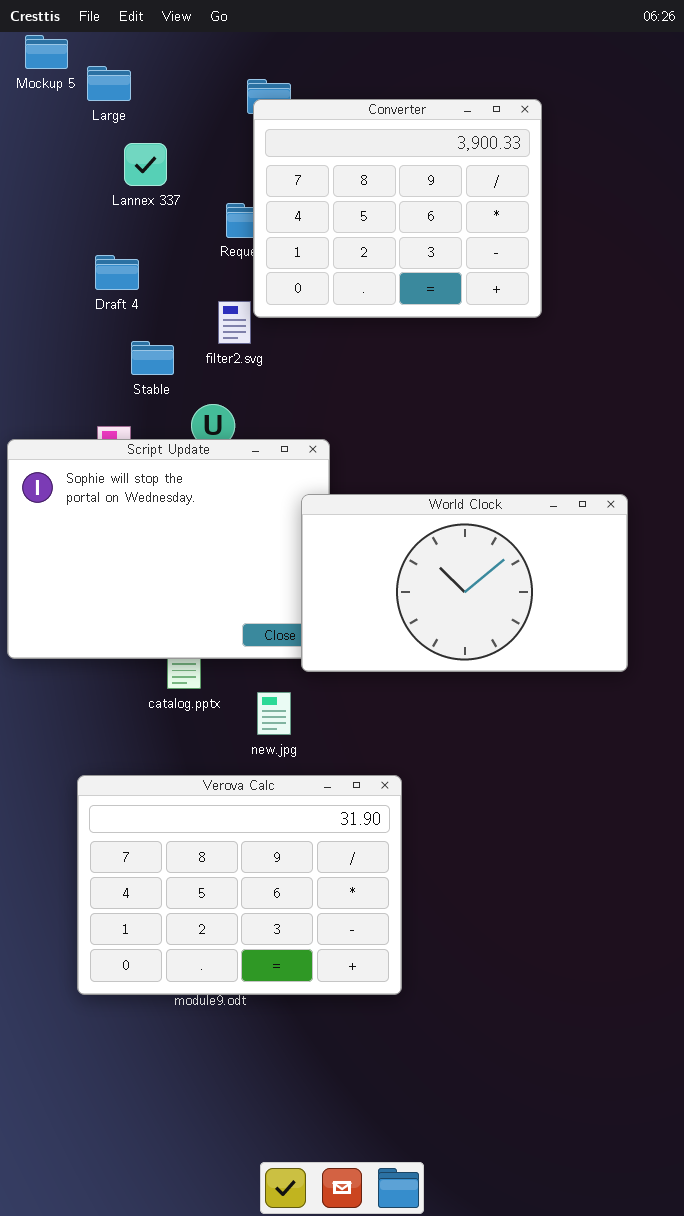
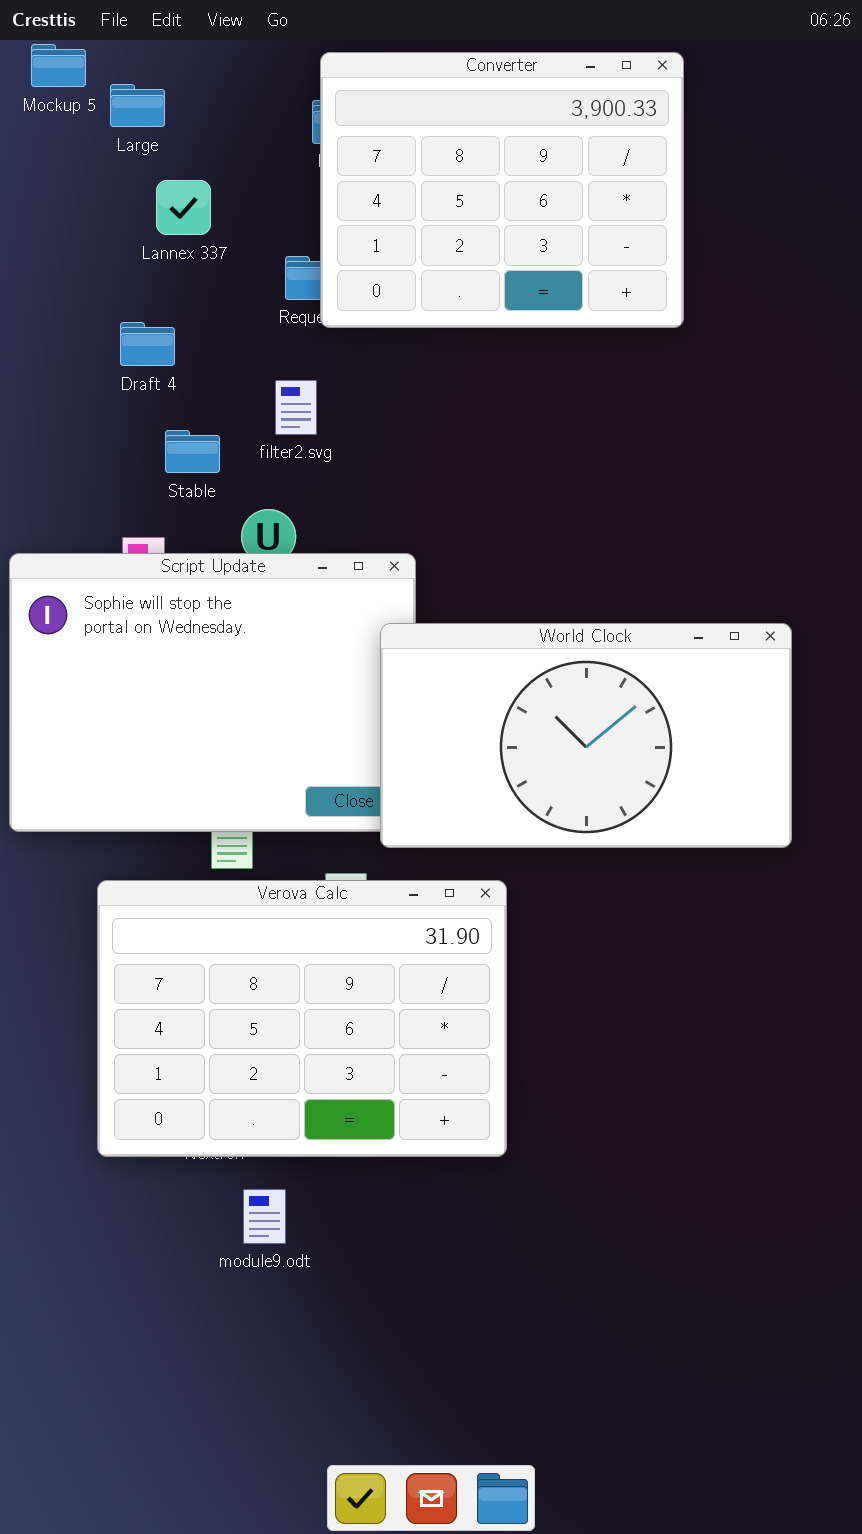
Converter: [253,99,542,318] -> [320,52,684,328], moved
Verova Calc: [77,775,402,995] -> [97,880,507,1157], moved

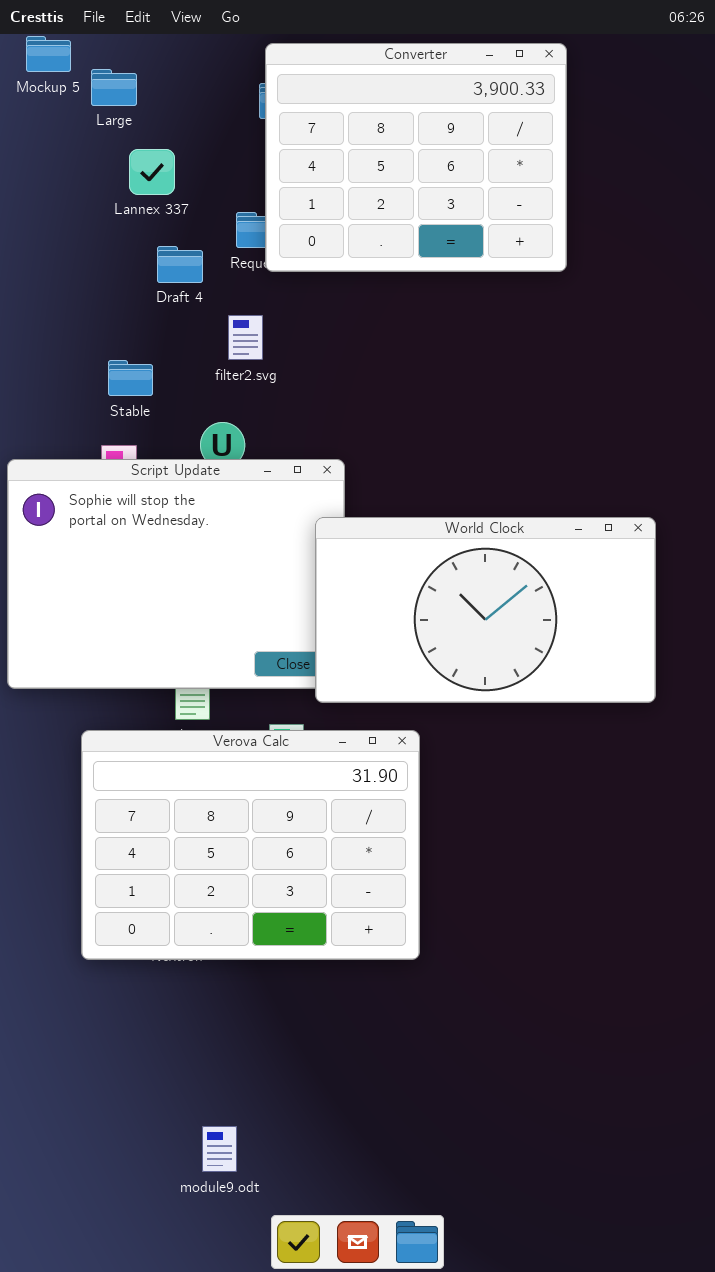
Draft 4: [120,322,175,366] -> [157,246,203,283], moved
Stable: [165,430,220,473] -> [108,360,153,396], moved
module9.odt: [243,1189,286,1244] -> [202,1126,237,1172], moved

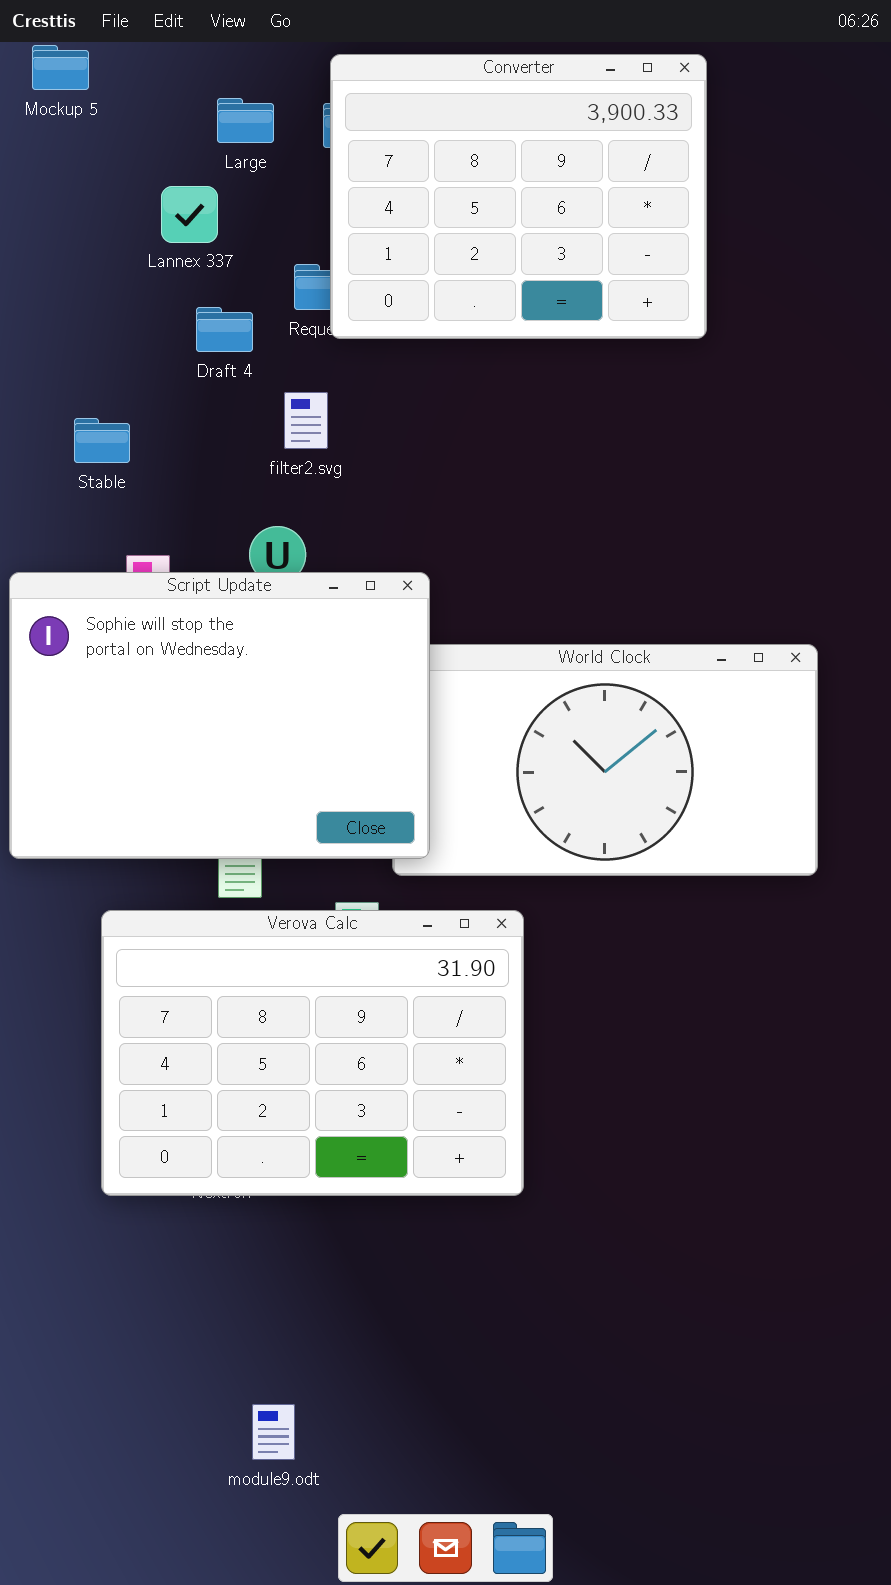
Large: [91,69,137,106] -> [217,98,274,143], moved
Stable: [108,360,153,396] -> [74,418,130,463], moved
Script Update: [7,459,345,689] -> [9,572,430,859], raised

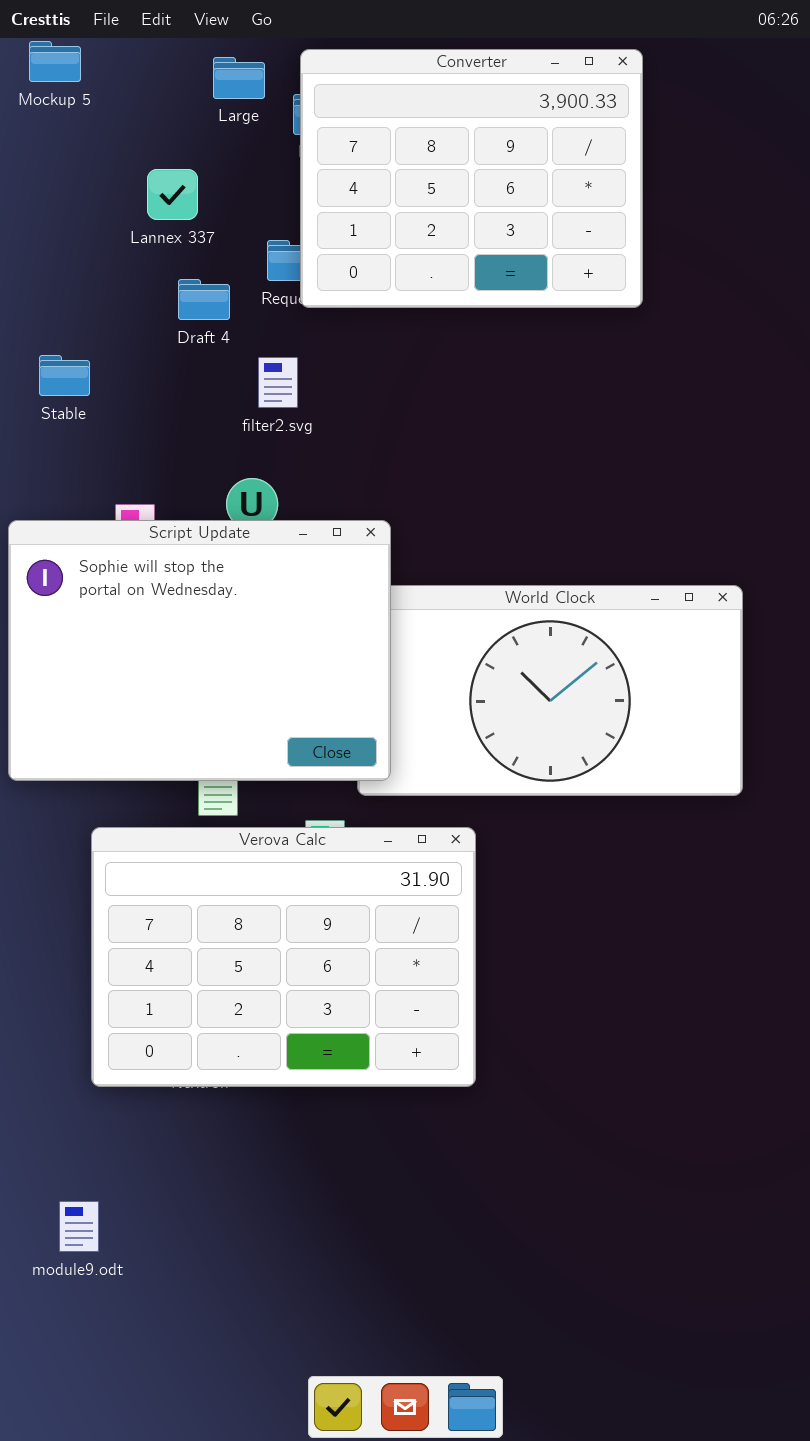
Large: [217,98,274,143] -> [213,57,265,99], moved
Stable: [74,418,130,463] -> [39,355,90,396], moved
module9.odt: [252,1404,295,1460] -> [59,1201,99,1252], moved

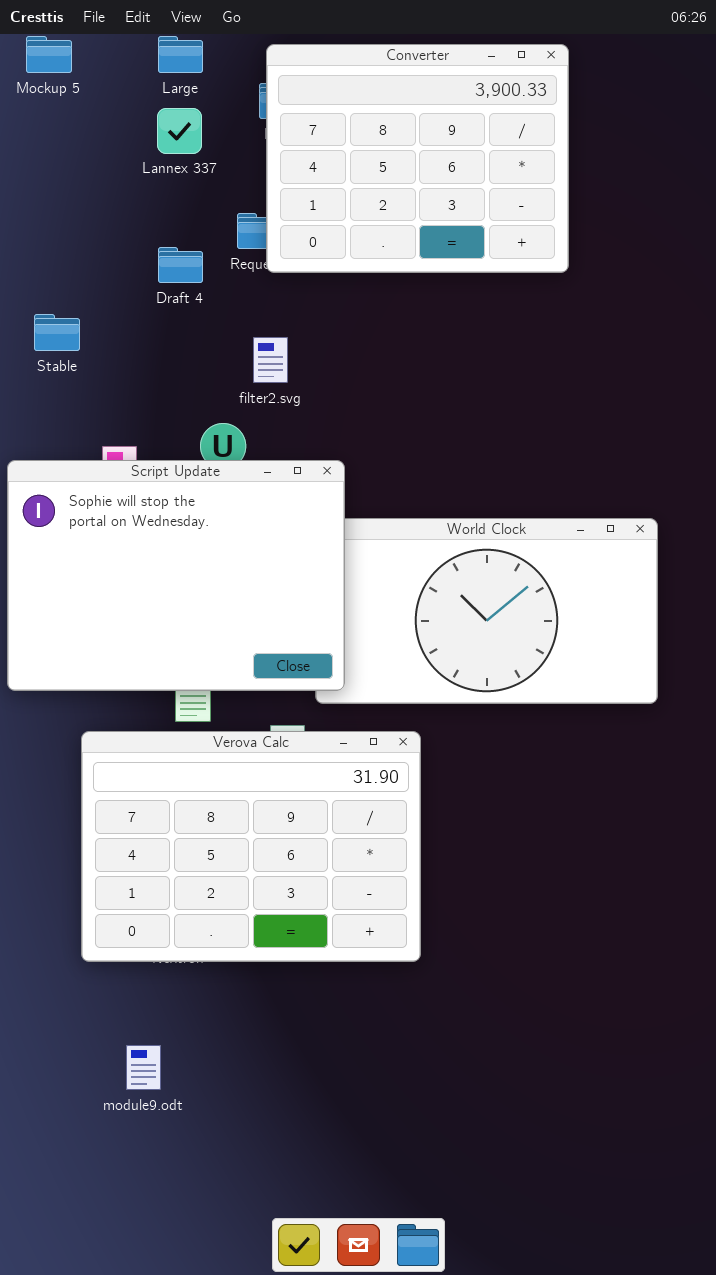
Large: [213,57,265,99] -> [158,36,203,73], moved
Lannex 337: [147,169,198,220] -> [157,108,202,154], moved
filter2.svg: [258,357,298,408] -> [253,337,288,383], moved
module9.odt: [59,1201,99,1252] -> [126,1045,161,1090], moved

